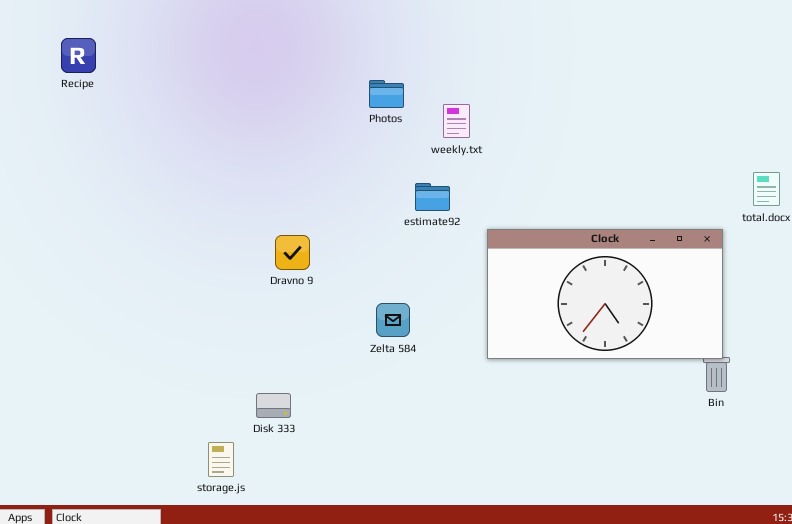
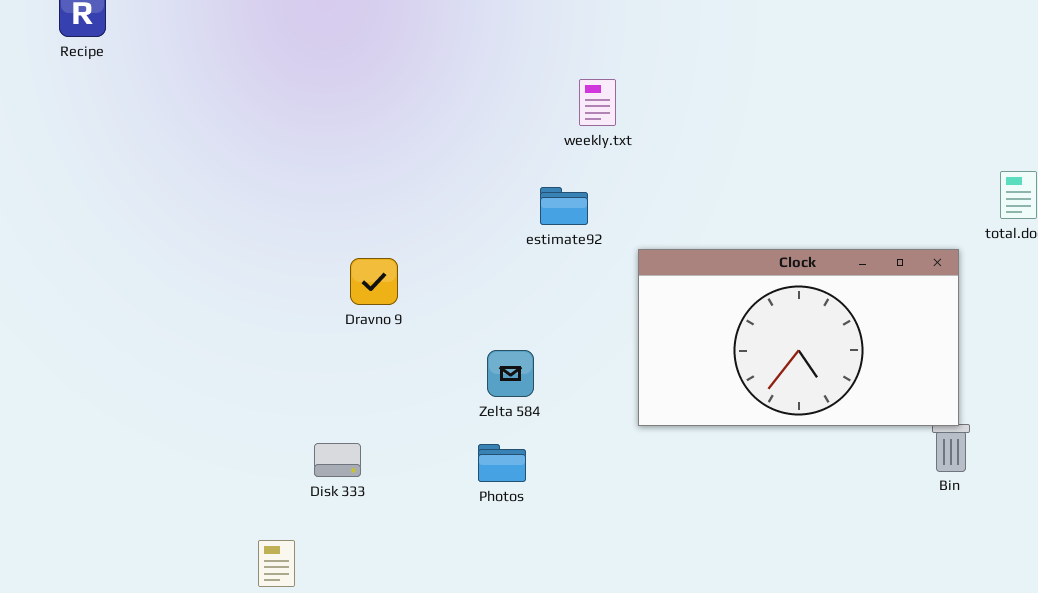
Photos: [369,80,404,108] -> [478,444,526,482], moved
Disk 333: [256,393,291,418] -> [314,443,361,477], moved

